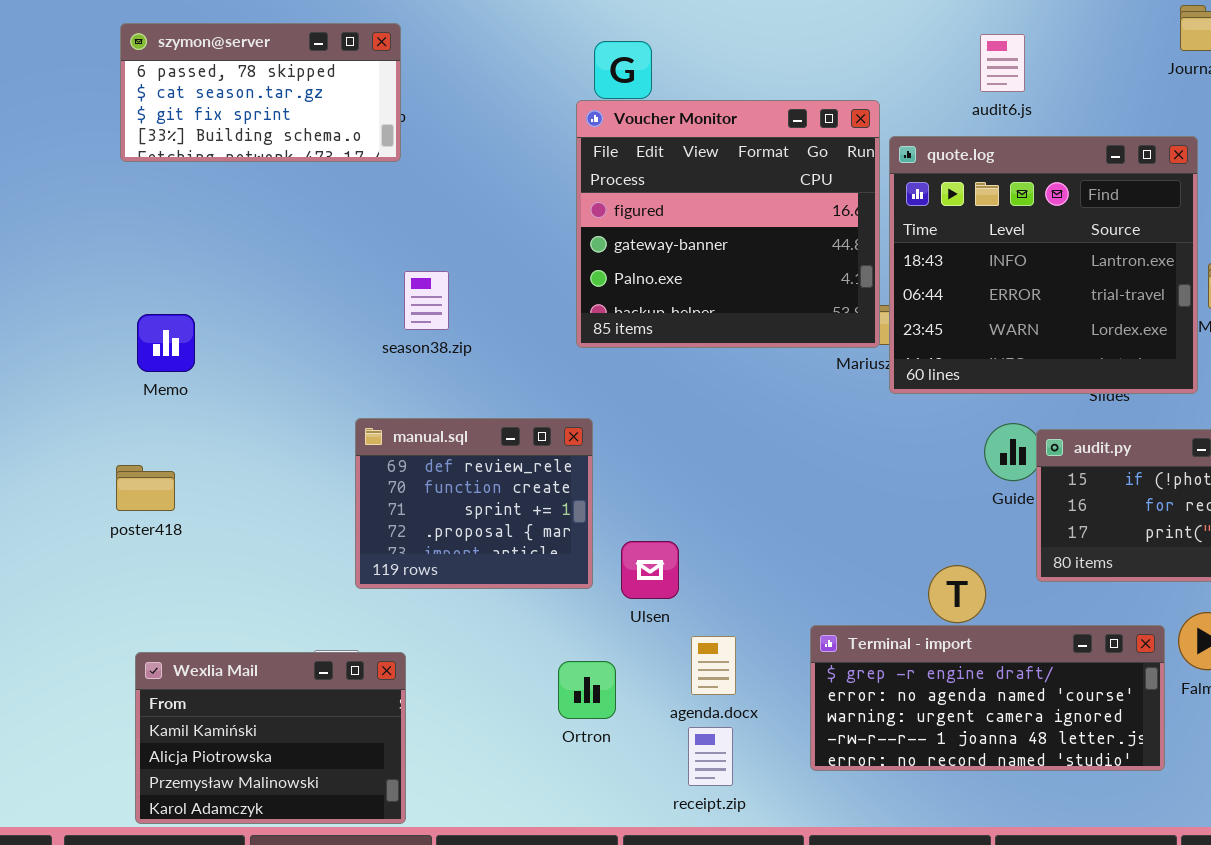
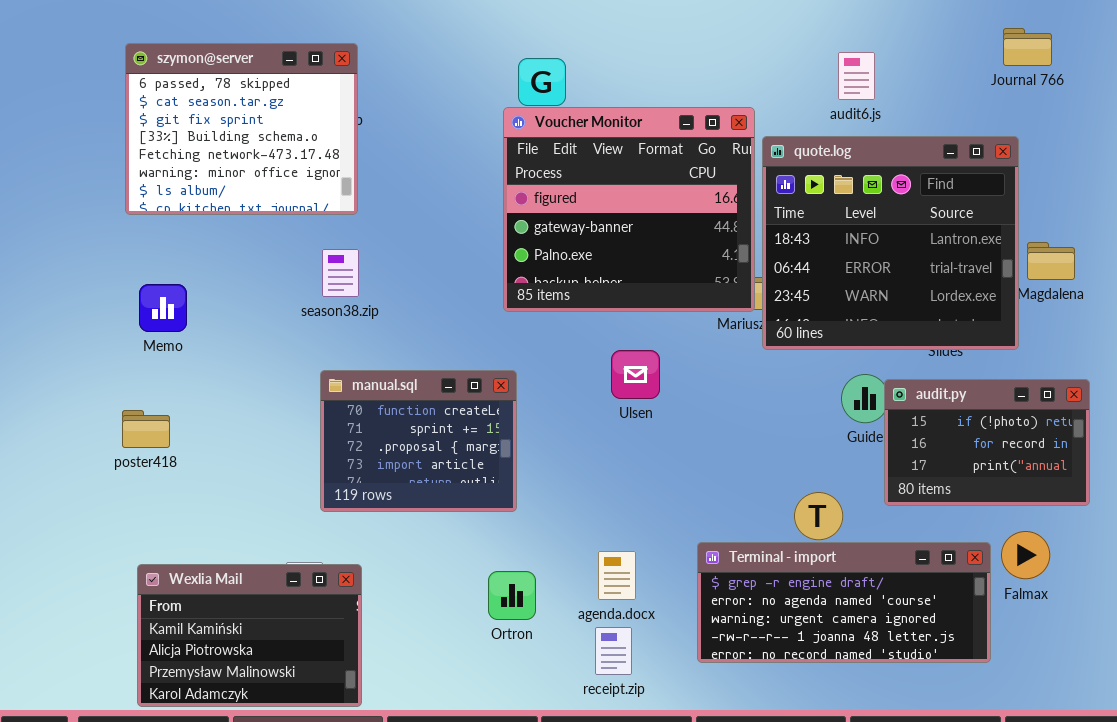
szymon@server: [120,23,401,162] -> [125,43,358,215], resized
season38.zip: [404,271,449,330] -> [322,249,359,297], moved
manual.sql: [355,418,593,589] -> [320,370,517,512], scrolled down 1 row
Ulsen: [621,541,679,599] -> [611,350,660,399], moved

